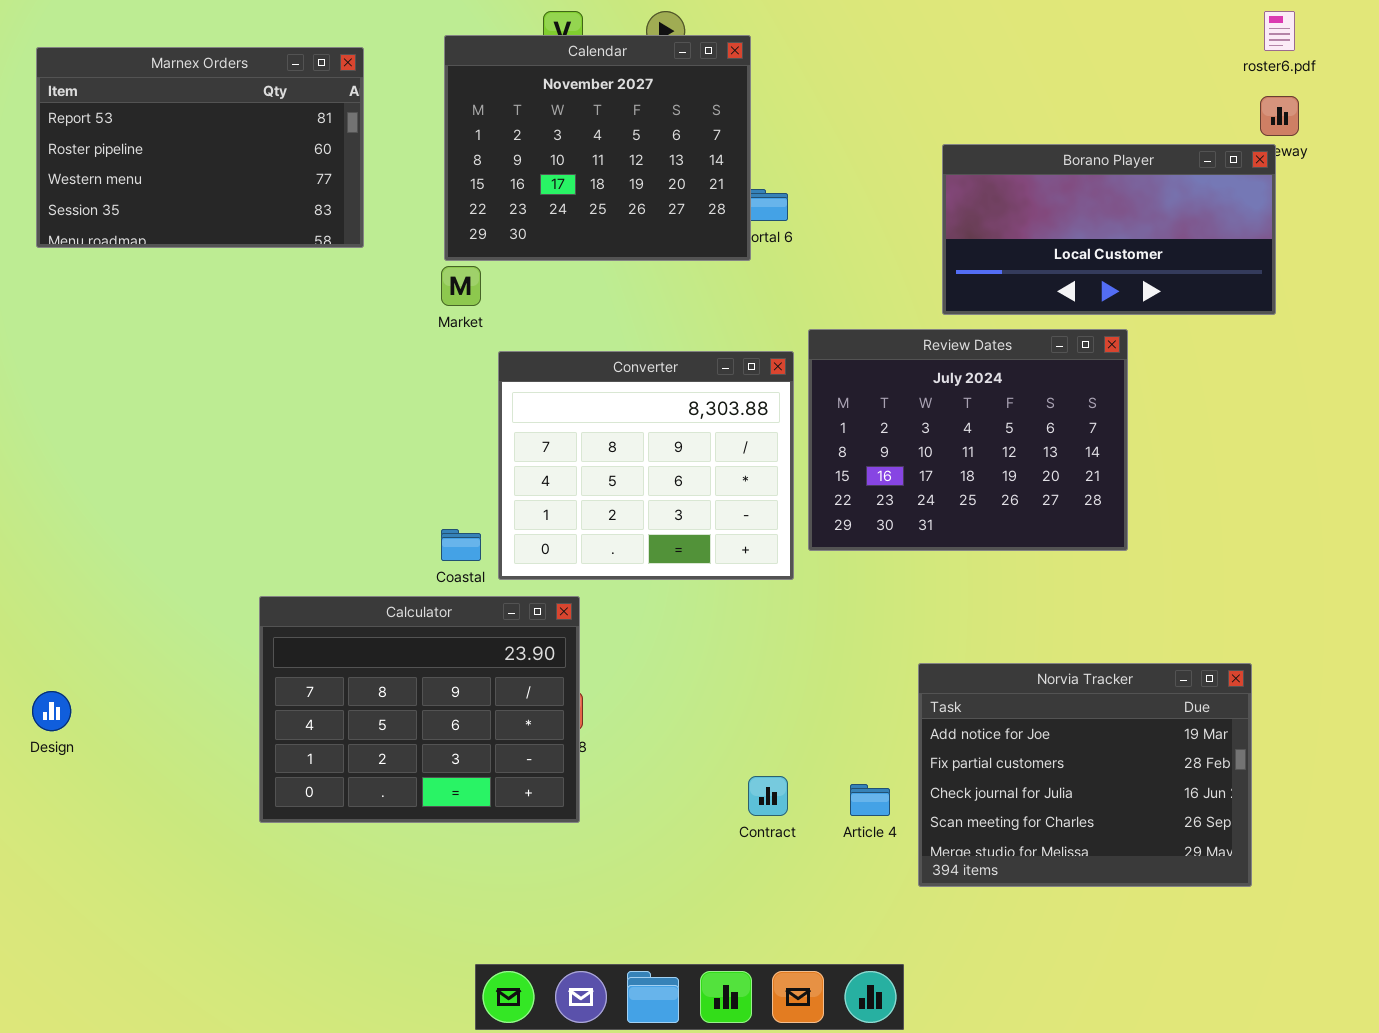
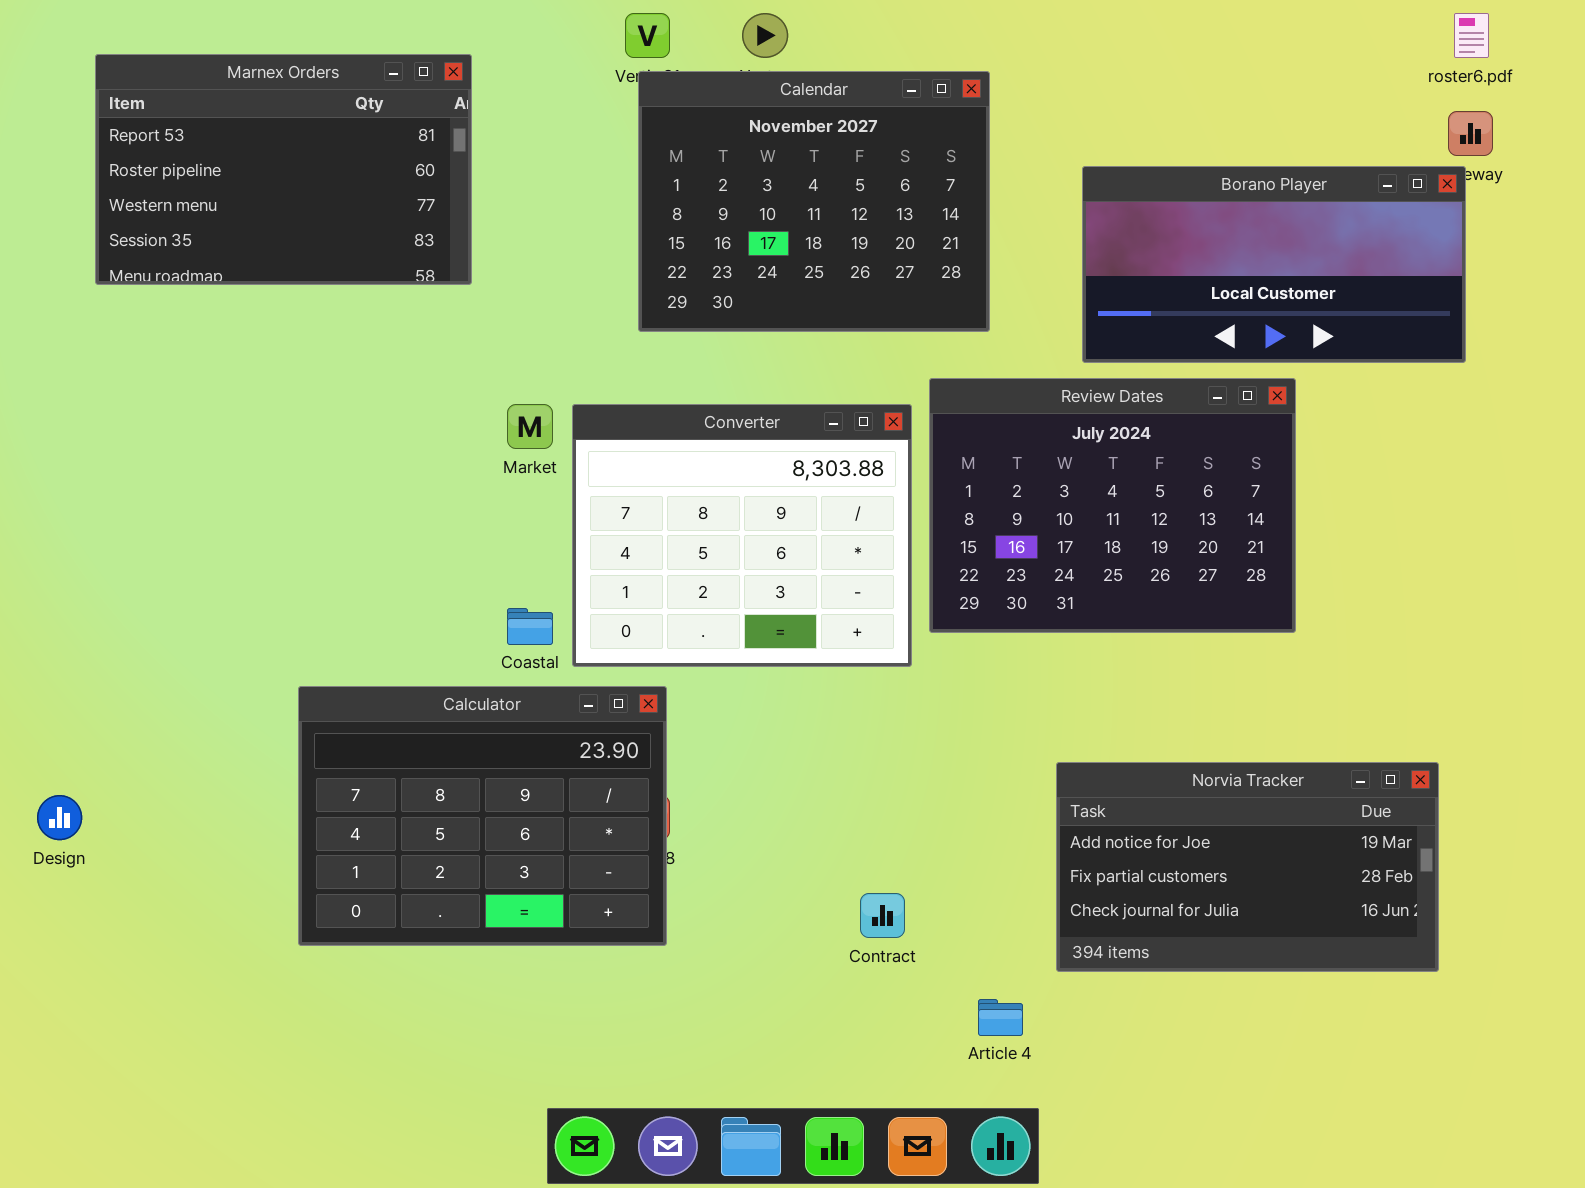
Calendar: [444,35,751,261] -> [638,71,990,332], moved
Marnex Orders: [36,47,364,248] -> [95,54,472,285], moved
Market: [441,266,481,306] -> [507,404,553,449], moved
Norvia Tracker: [918,663,1252,887] -> [1056,762,1439,972], resized
Article 4: [850,784,890,816] -> [978,999,1023,1036], moved

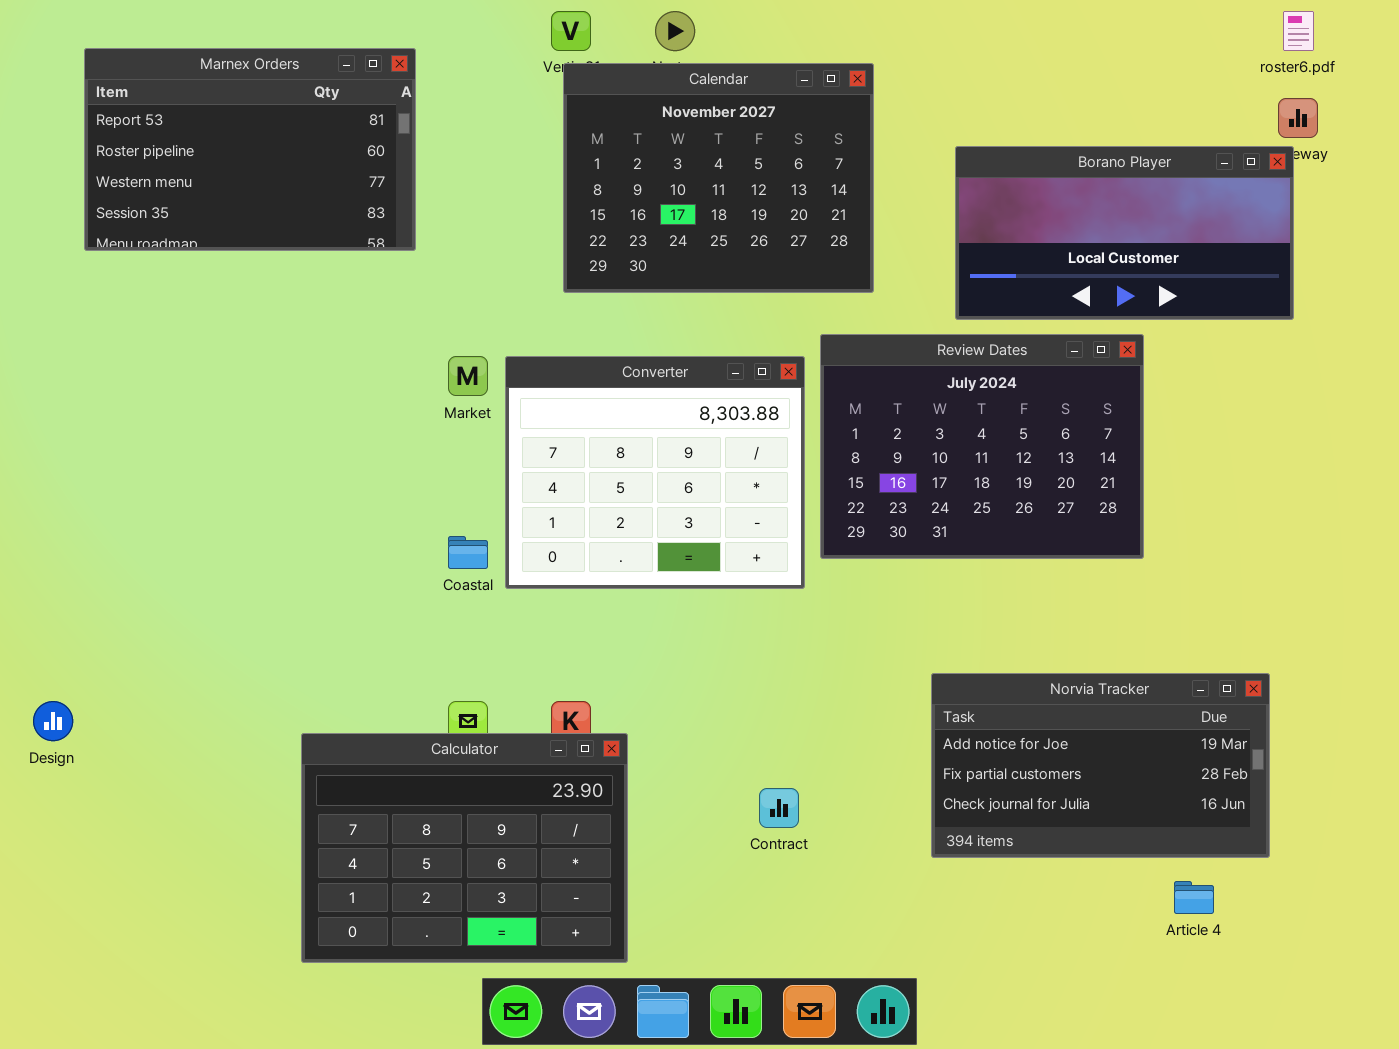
Calculator: [298,686,667,946] -> [301,733,628,963], moved
Article 4: [978,999,1023,1036] -> [1174,881,1214,914], moved

